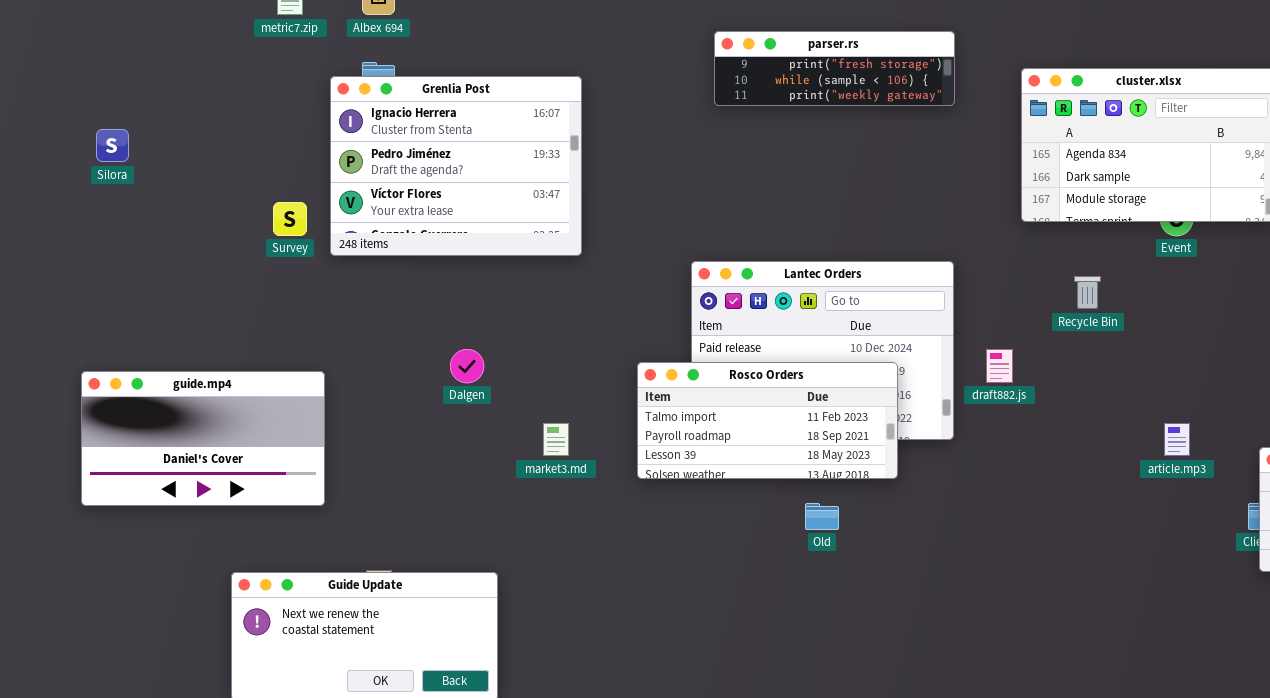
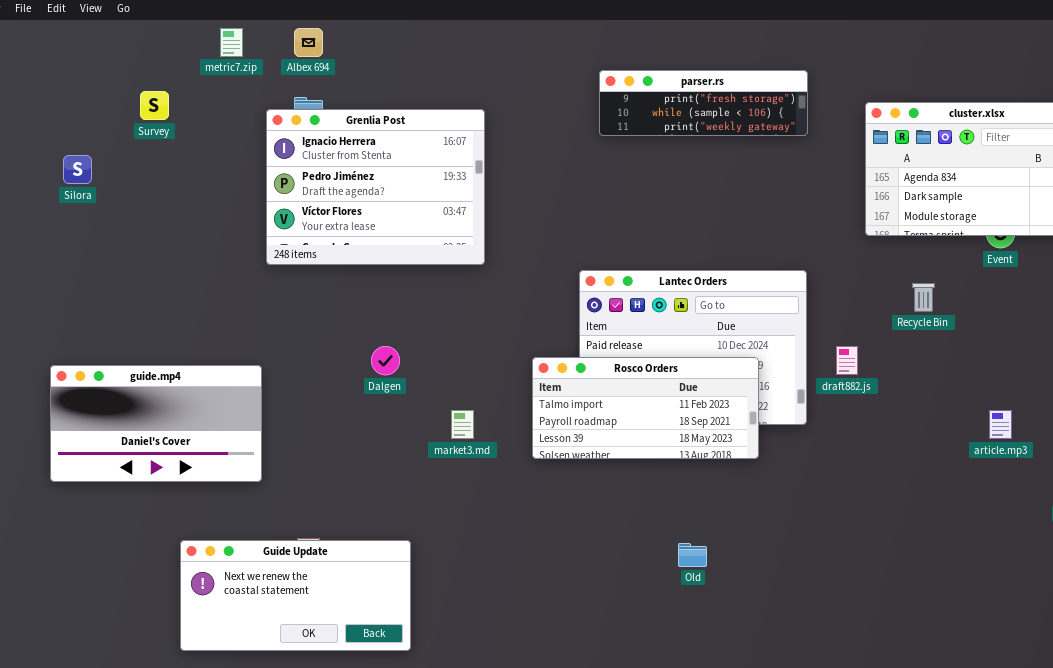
Survey: [273,202,307,236] -> [140,91,169,120], moved
Old: [805,503,839,530] -> [678,543,707,567], moved

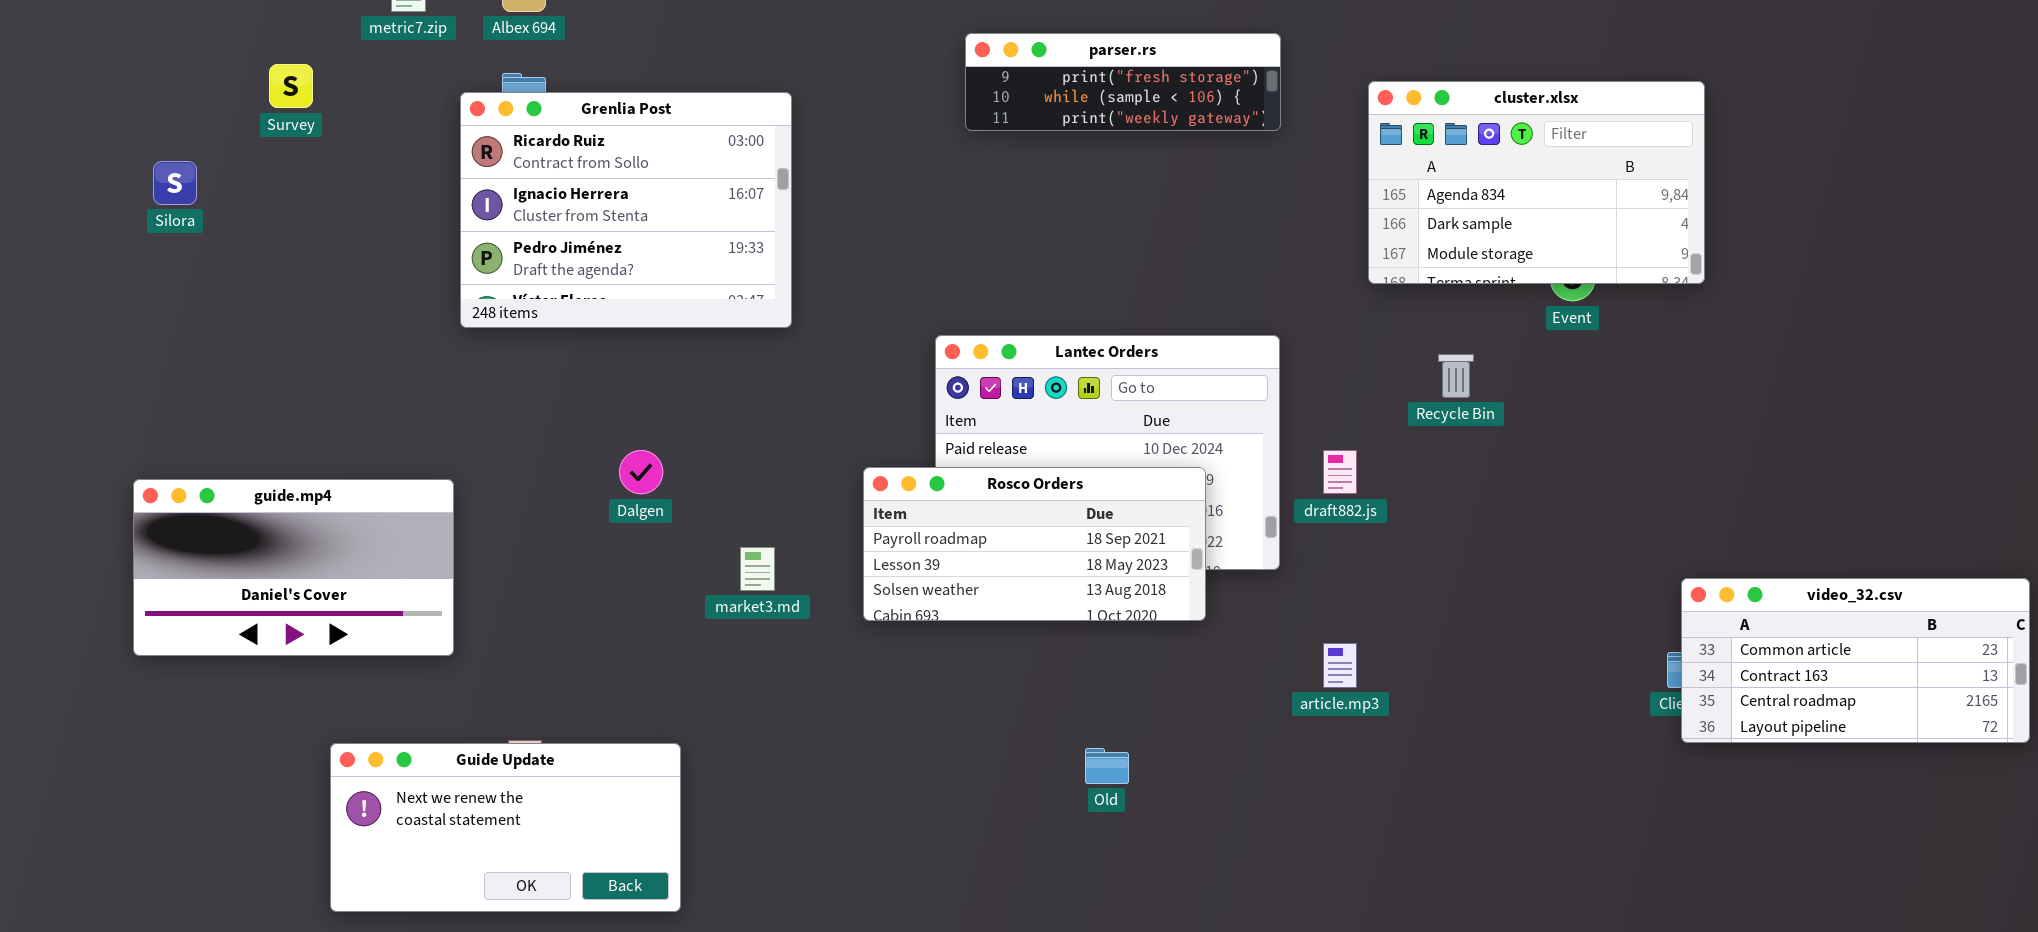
Grenlia Post: [266,109,485,265] -> [460,92,792,328], scrolled up 1 row
Rosco Orders: [532,357,759,459] -> [863,467,1206,621], scrolled down 1 row
article.mp3: [989,410,1012,439] -> [1323,643,1357,688], moved

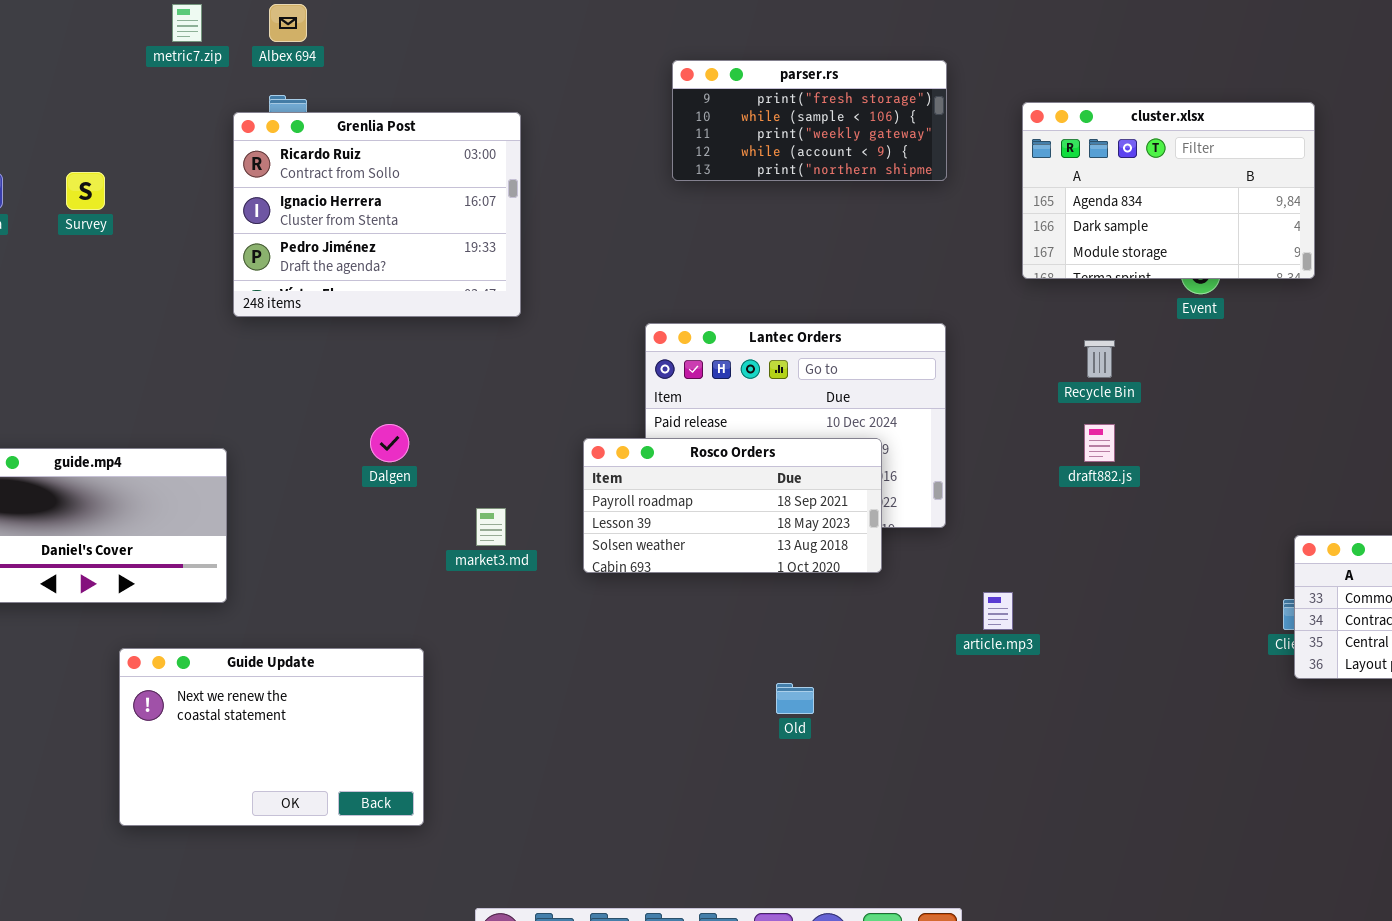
parser.rs: [965,33,1281,131] -> [672,60,947,181], resized
Survey: [269,64,313,108] -> [66,172,105,210], moved
draft882.js: [1323,450,1357,494] -> [1084,424,1115,462], moved
Guide Update: [330,743,681,912] -> [119,648,424,826], resized

